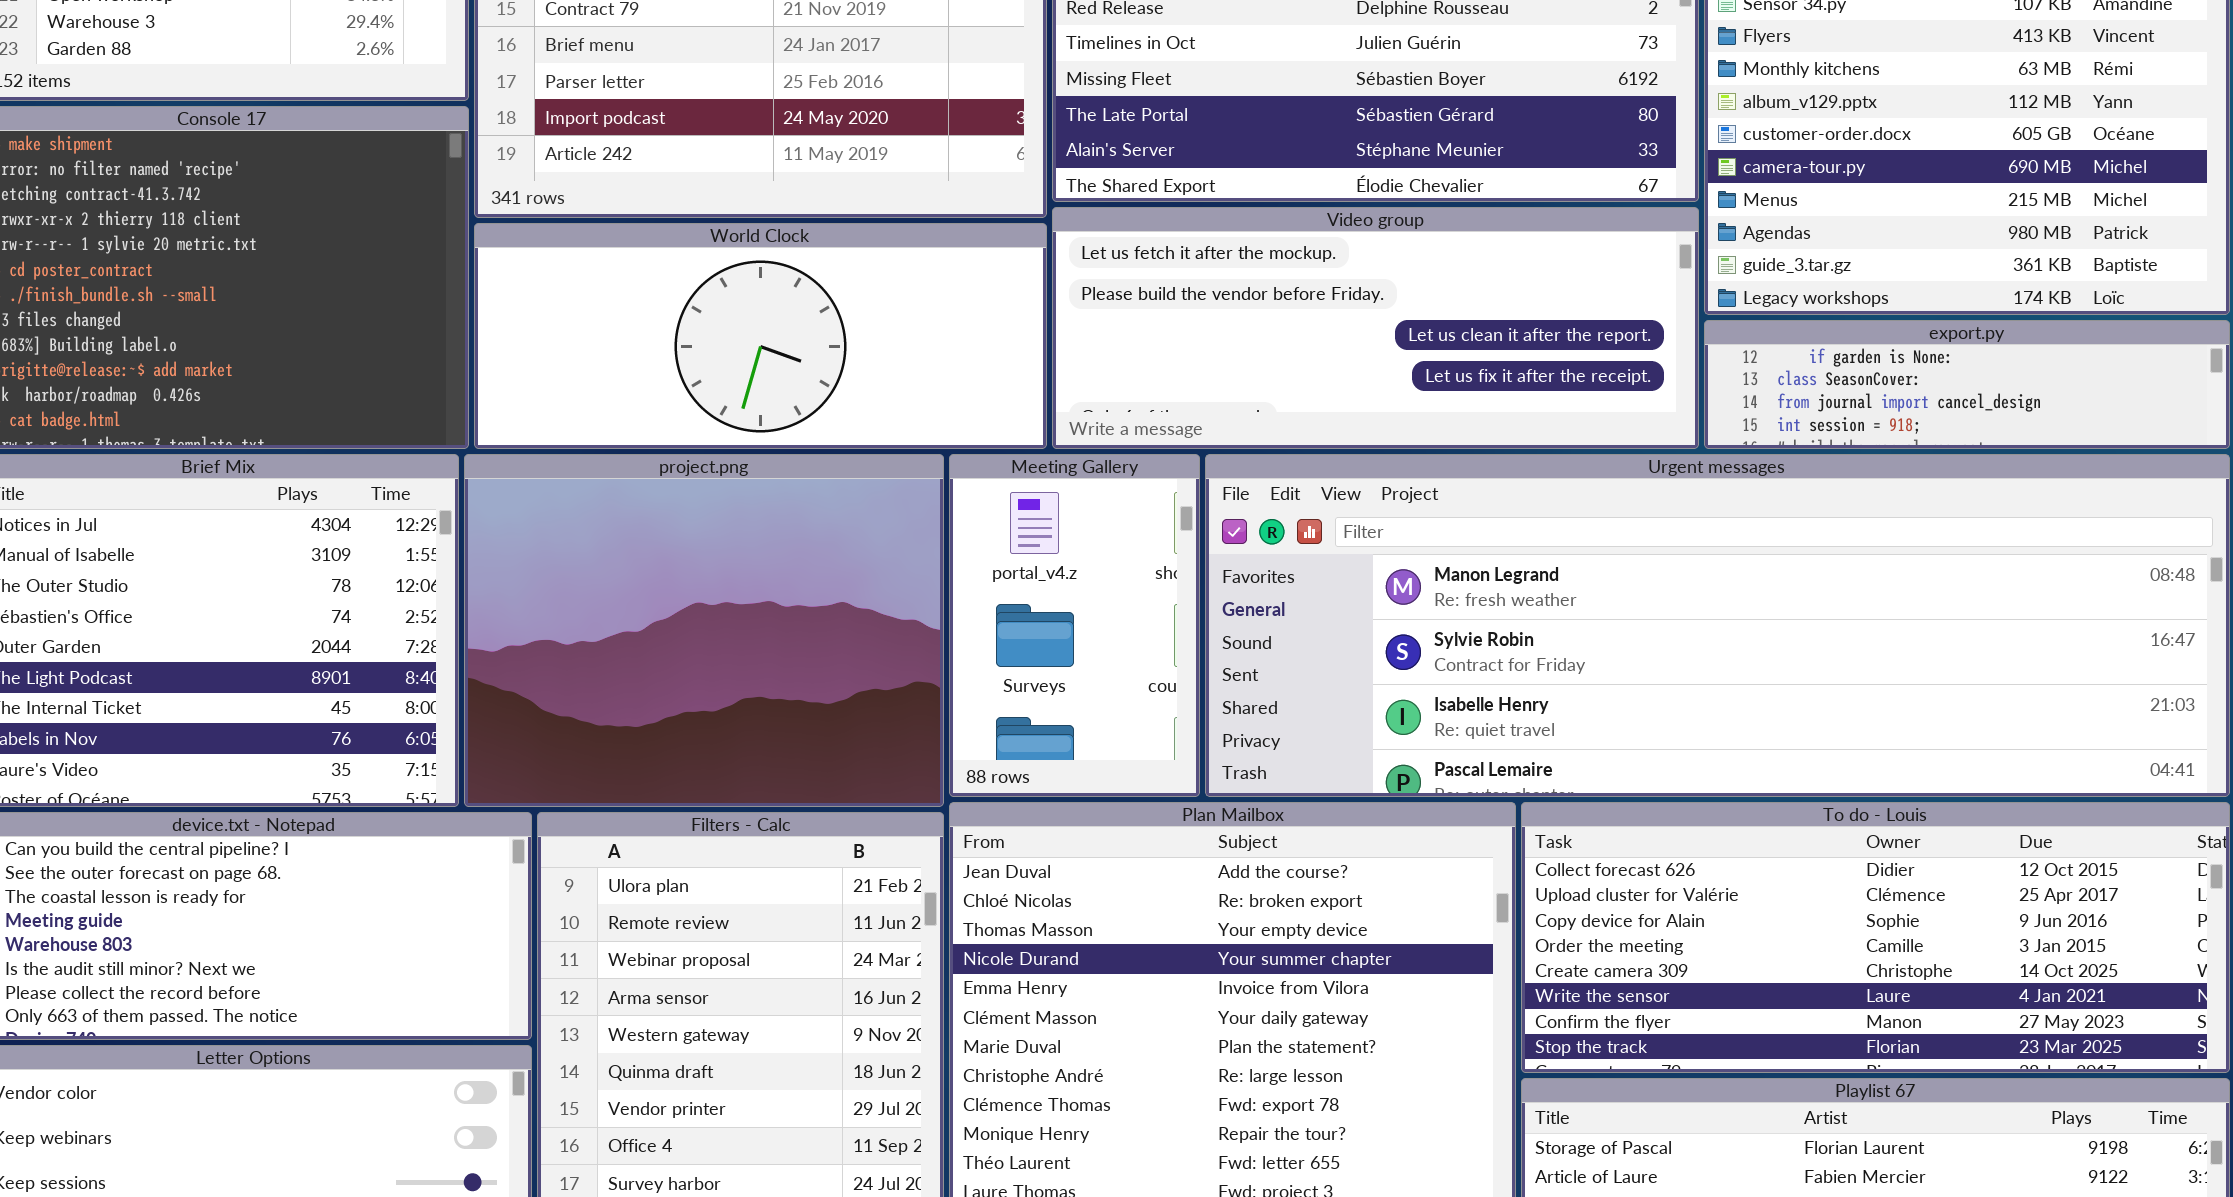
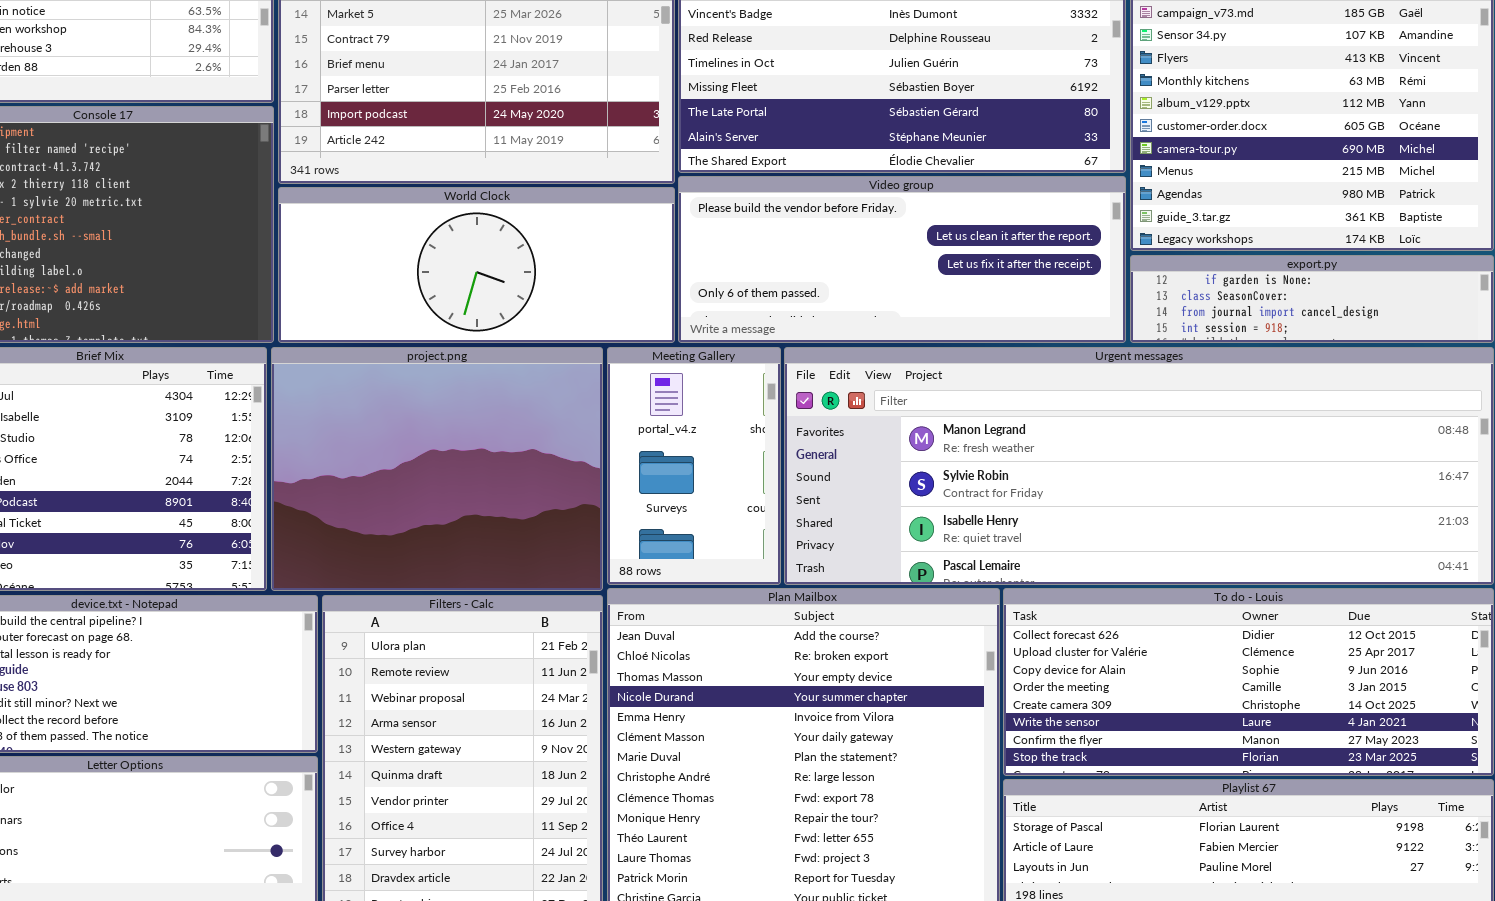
Video group: [1052,207,1699,449] -> [678,176,1126,343], scrolled down 1 row

